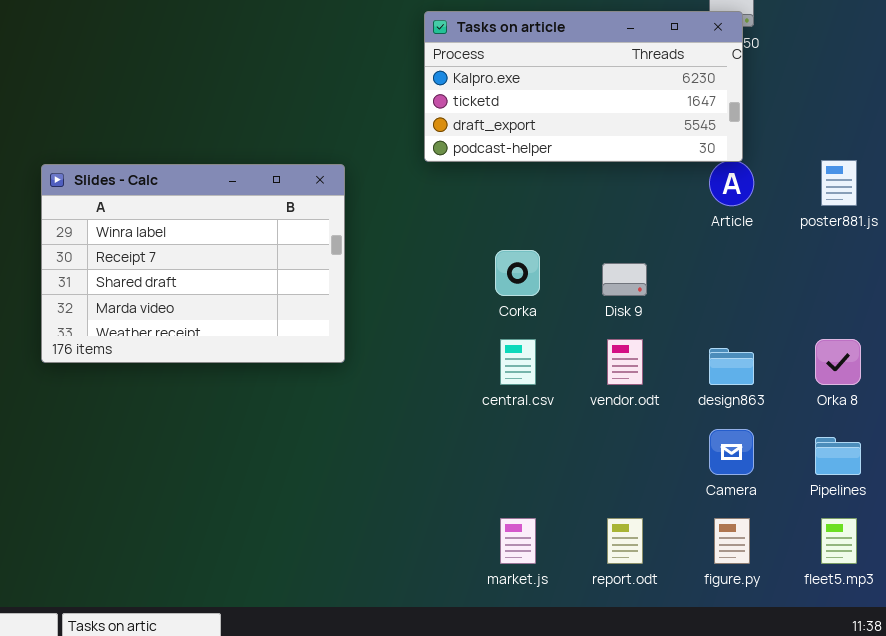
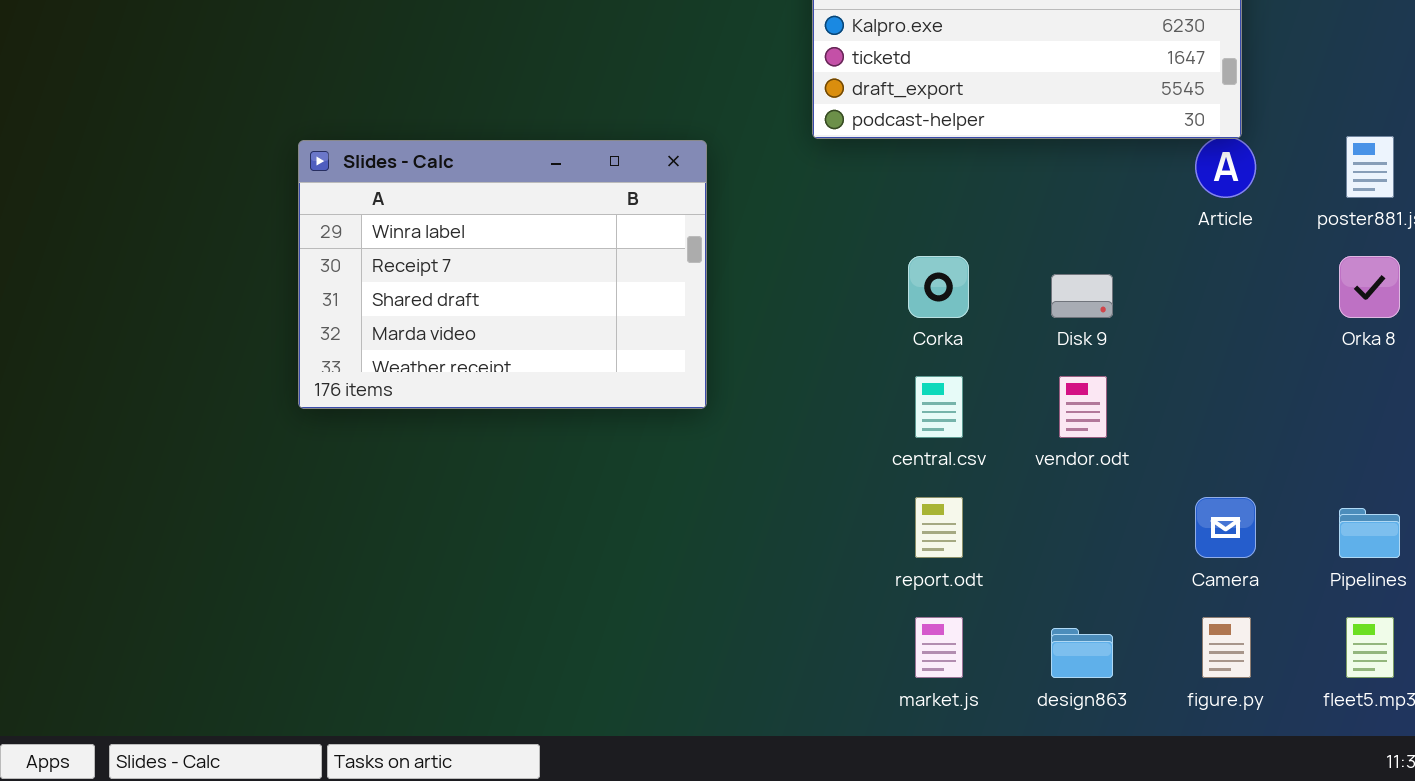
Orka 8: [815,339,861,385] -> [1339,256,1400,318], moved
design863: [709,348,754,385] -> [1051,628,1113,678], moved
report.odt: [607,518,643,564] -> [915,497,963,558], moved

